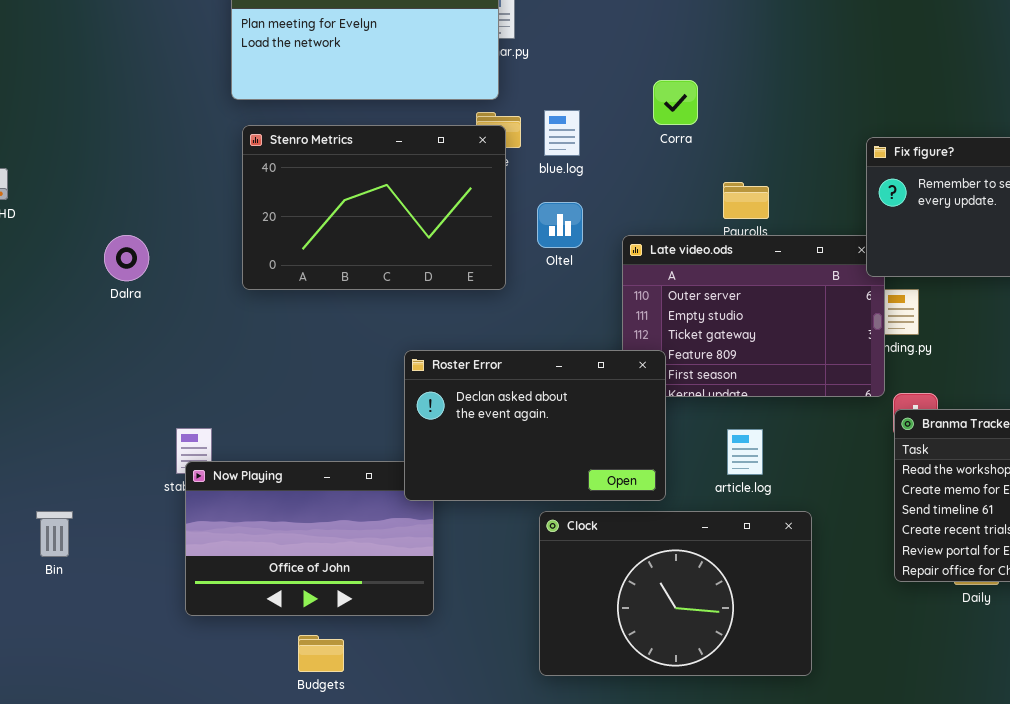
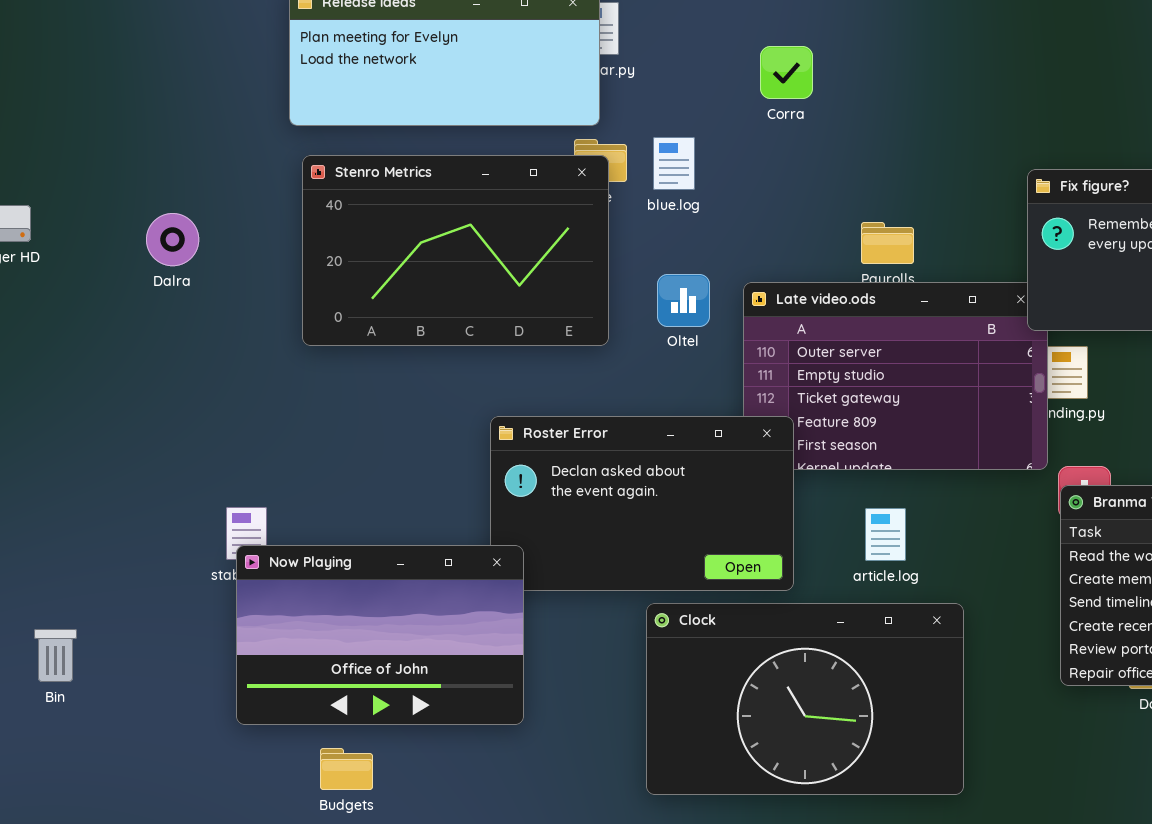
Corra: [653,80,698,125] -> [760,46,813,99], moved
Oltel: [537,202,583,248] -> [657,274,710,327], moved
Dalra: [104,235,149,281] -> [146,213,199,266], moved
Now Playing: [185,461,434,616] -> [236,545,524,725], raised
Bin: [36,511,73,557] -> [34,629,77,682], moved
Budgets: [298,635,344,672] -> [320,748,373,790], moved

